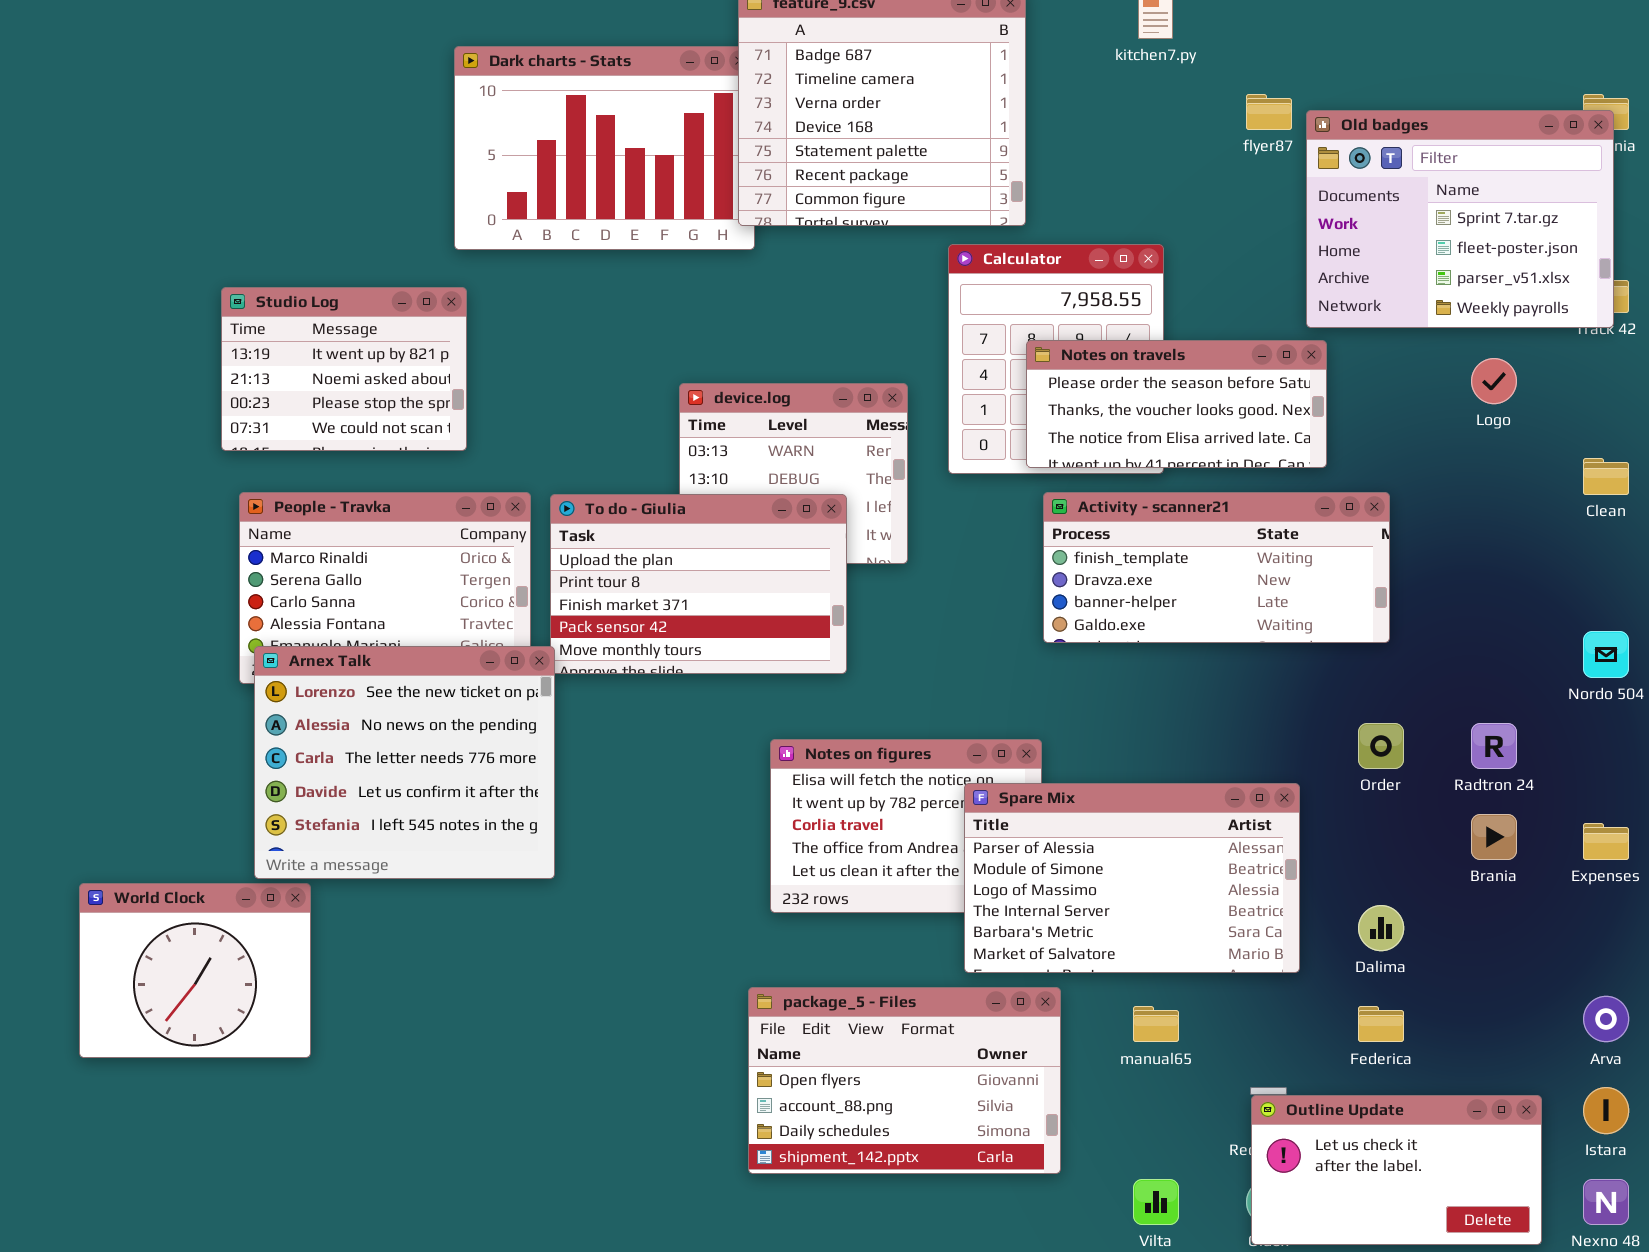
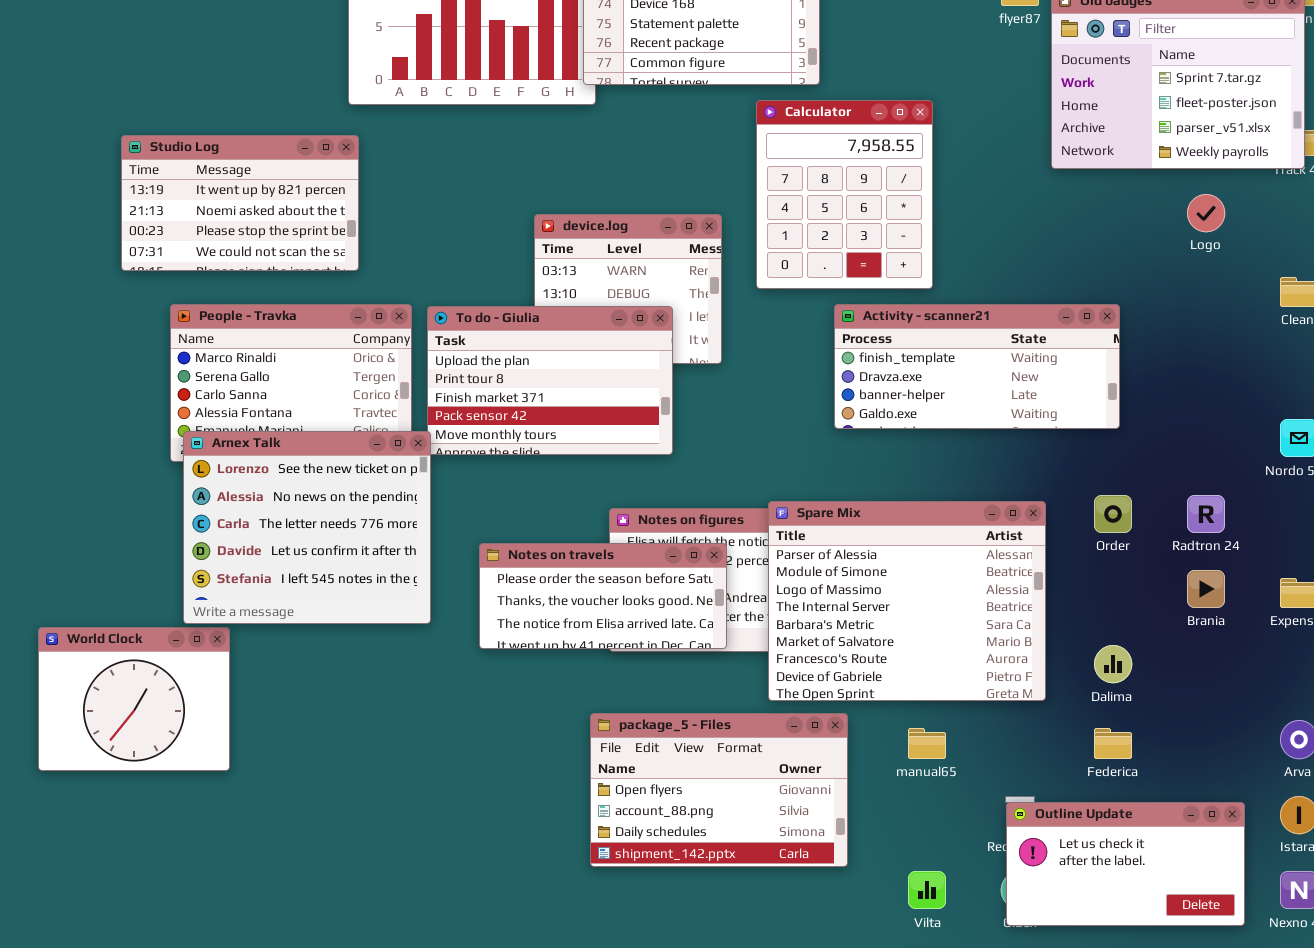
Studio Log: [221,287,467,451] -> [121,135,359,271], resized
Notes on travels: [1026,340,1327,468] -> [479,543,727,649], moved
Spare Mix: [964,783,1300,973] -> [768,501,1046,701], resized

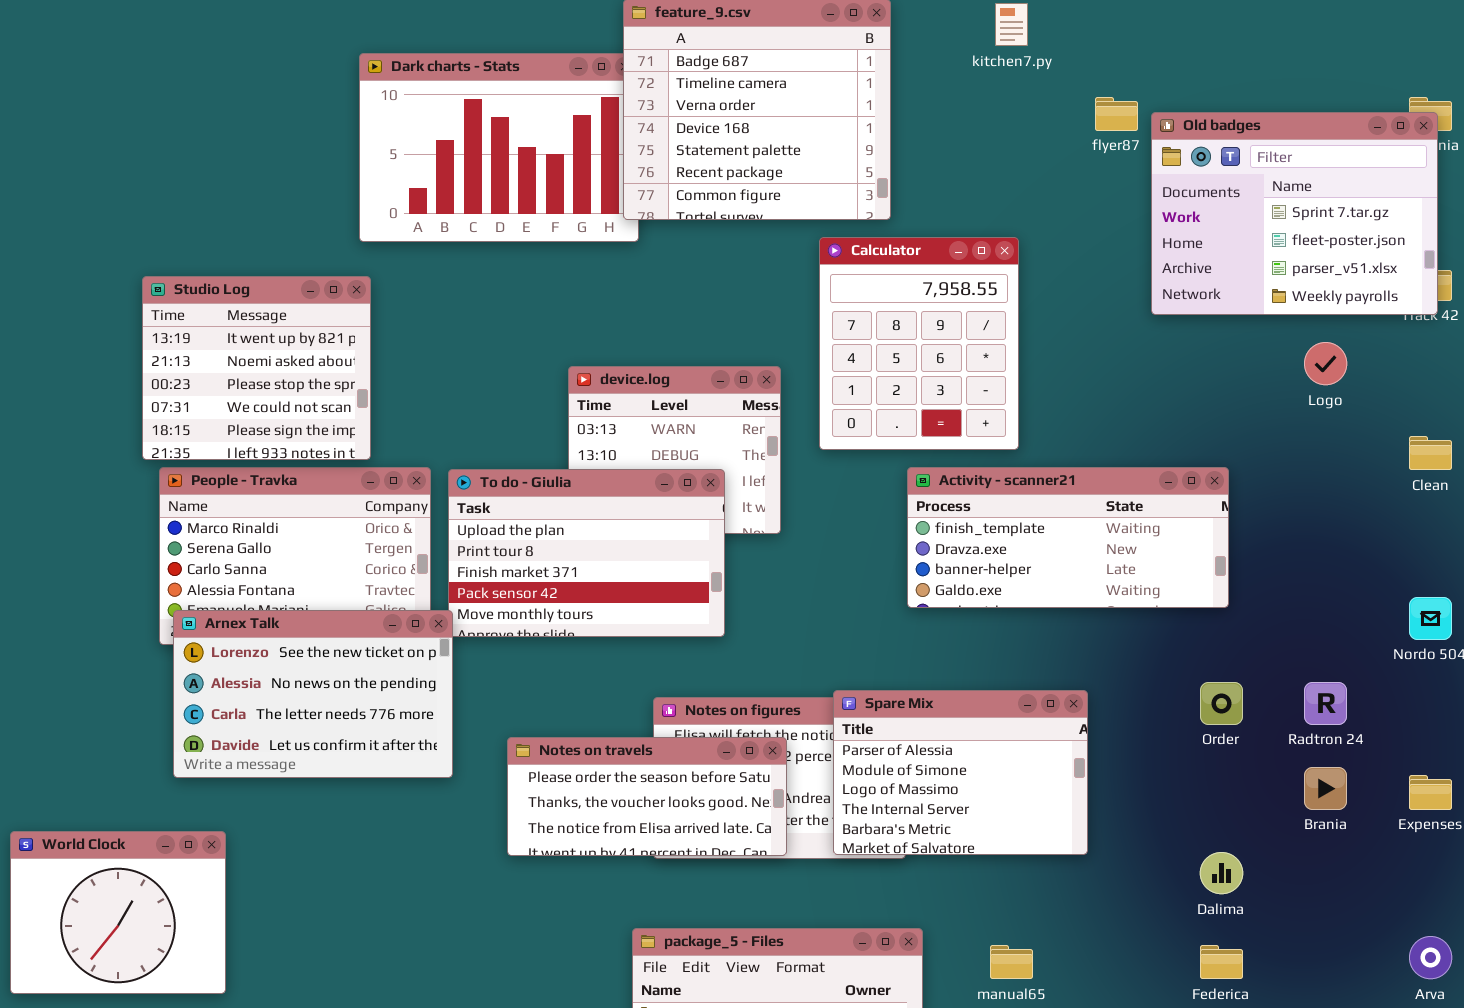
Studio Log: [121,135,359,271] -> [142,276,371,460], resized
Arnex Talk: [183,431,431,624] -> [173,610,453,778], resized
Spare Mix: [768,501,1046,701] -> [833,690,1088,855], resized

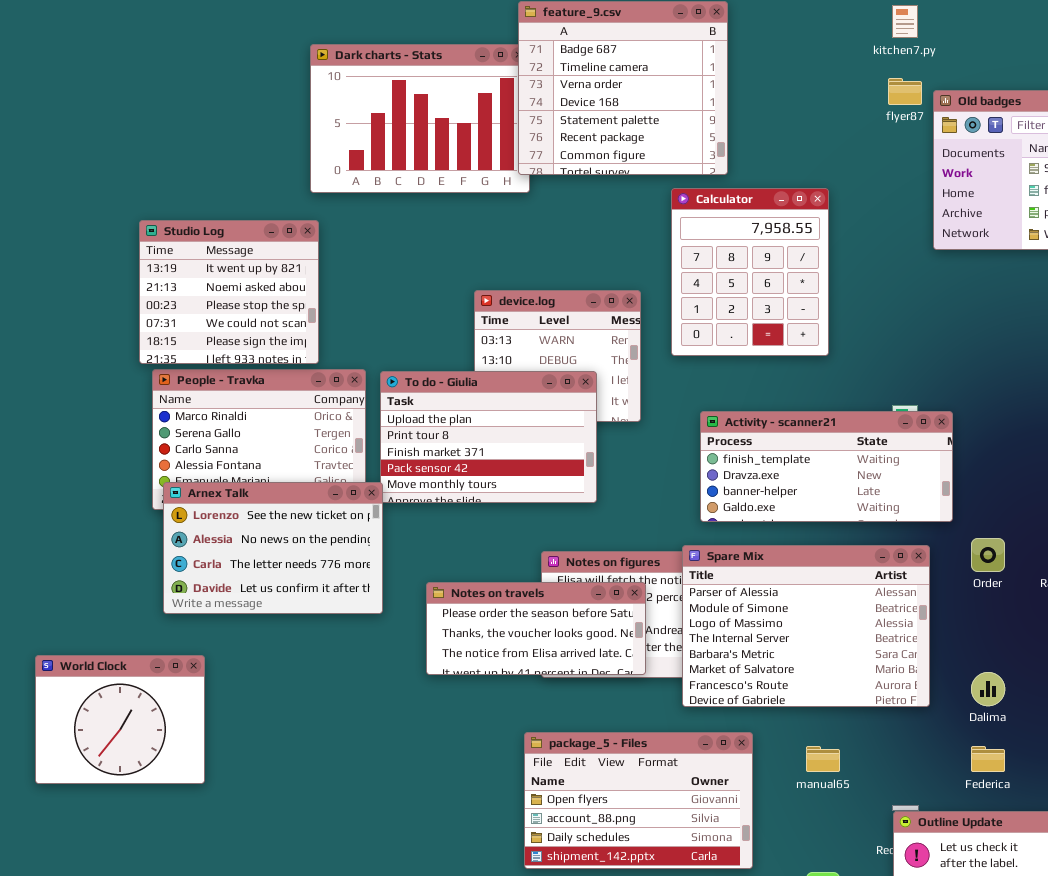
kitchen7.py: [995,3,1028,46] -> [892,5,918,38], moved
Activity - scanner21: [907,467,1229,608] -> [700,411,953,522], moved
Spare Mix: [833,690,1088,855] -> [682,545,930,707], resized

